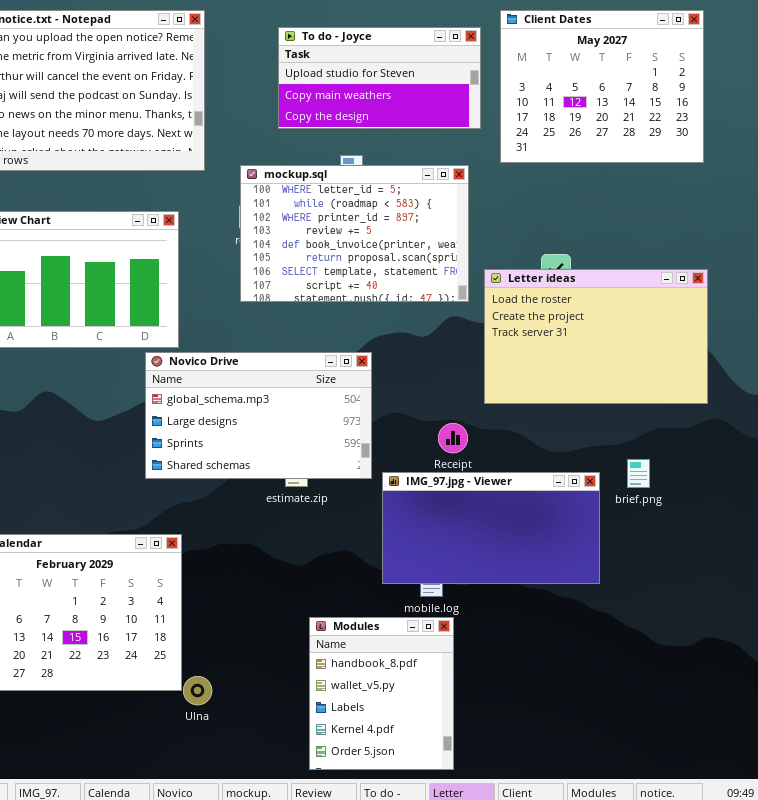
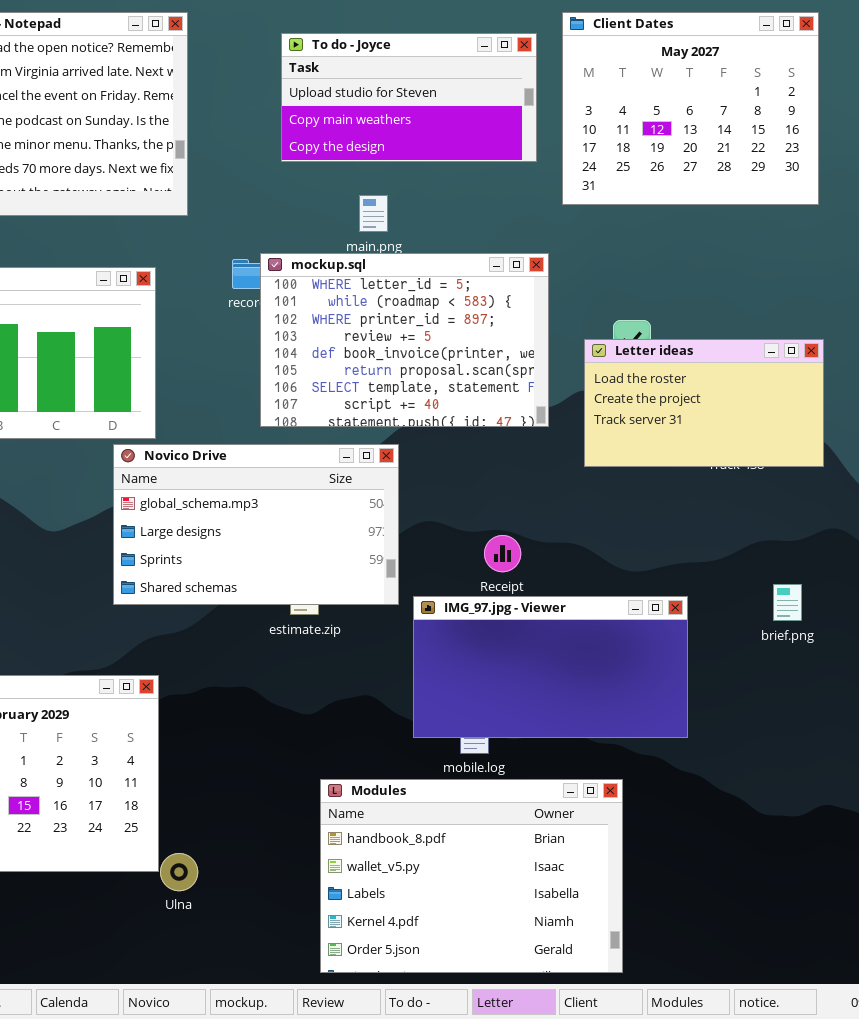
mockup.sql: [240,165,469,302] -> [260,253,549,427], moved
Letter ideas: [484,269,708,404] -> [584,339,824,467], resized
brief.png: [627,459,650,488] -> [773,584,802,621], moved
Modules: [309,617,454,770] -> [320,779,623,973], resized

